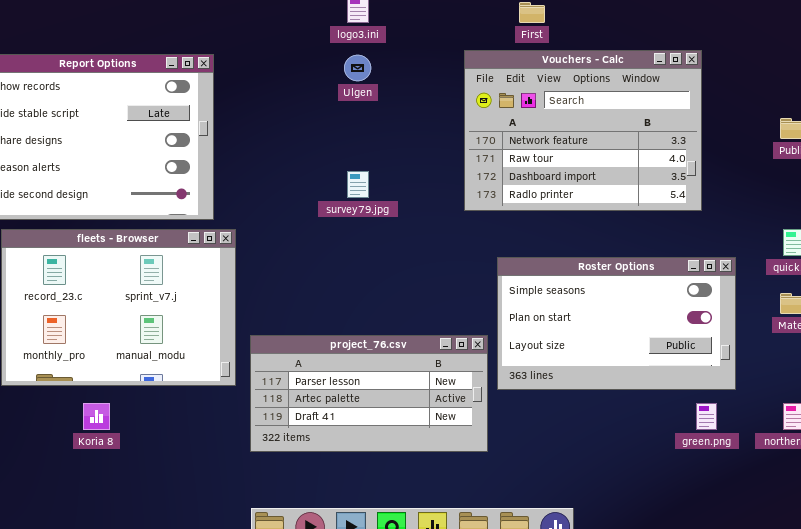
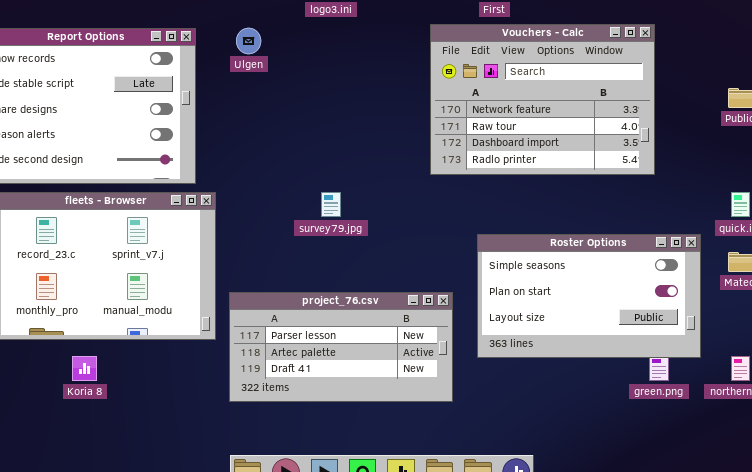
Ulgen: [344,55,371,81] -> [236,28,261,54], moved
survey79.jpg: [347,171,369,198] -> [321,192,341,217], moved
Roster Options: [497,257,736,390] -> [477,234,701,358], moved

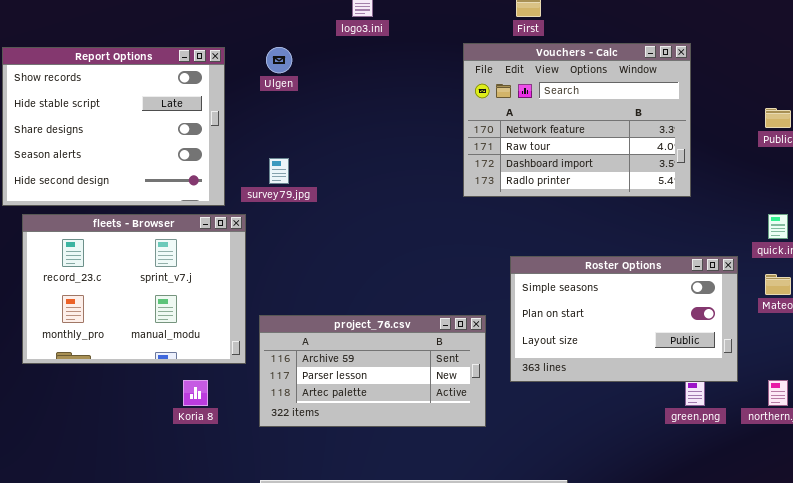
survey79.jpg: [321,192,341,217] -> [269,158,289,184], moved
project_76.csv: [229,292,453,402] -> [259,315,486,427], scrolled up 1 row
Koria 8: [72,356,97,381] -> [183,380,208,406], moved

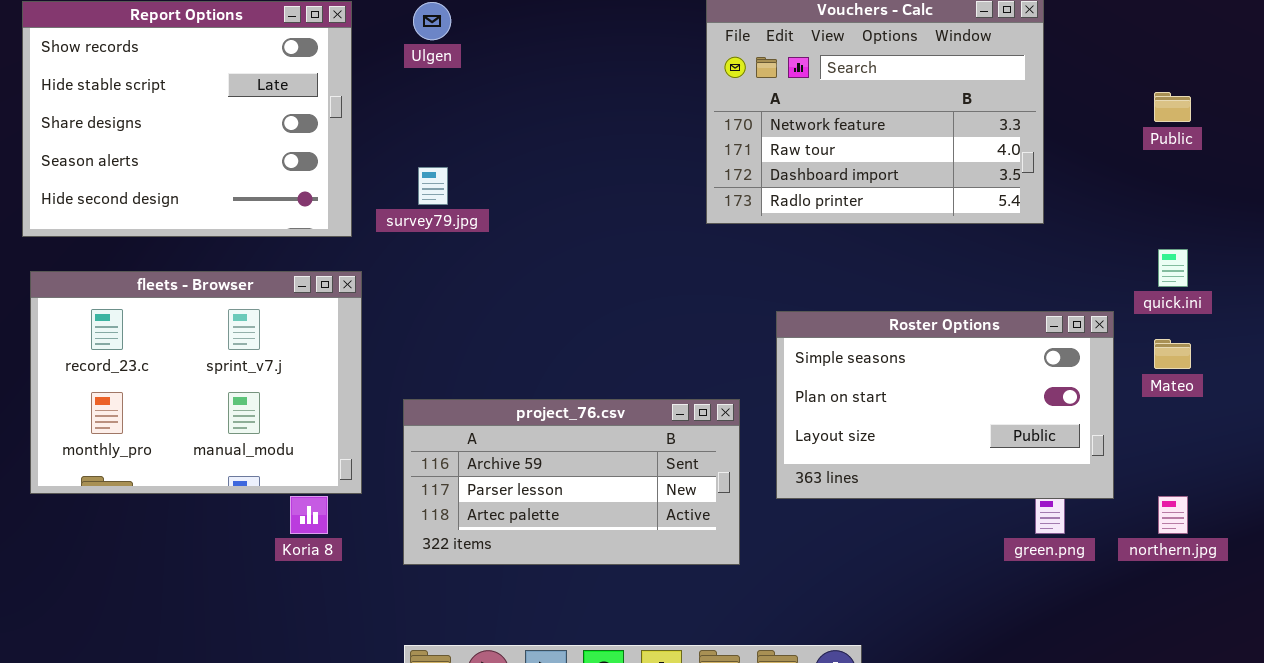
fleets - Browser: [22,214,246,364] -> [30,271,362,494], moved

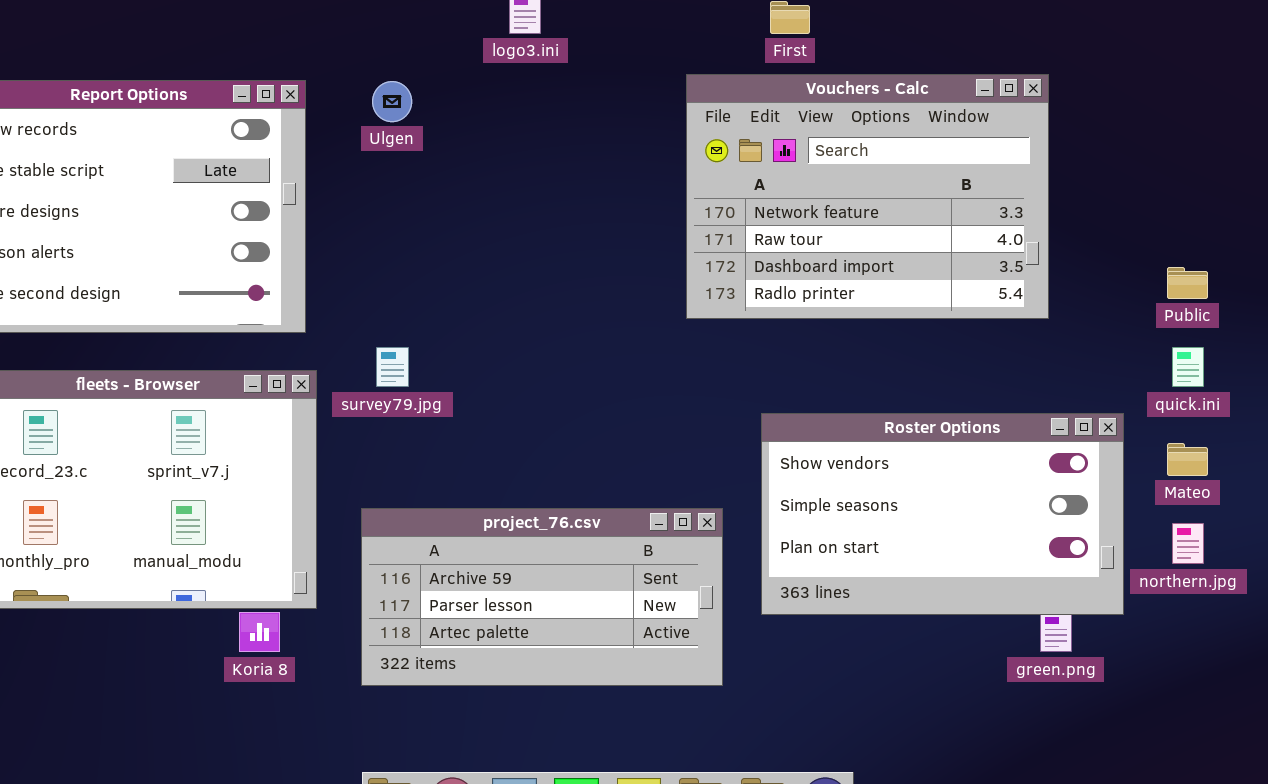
Public: [1154,92,1191,122] -> [1167,267,1208,299], moved
survey79.jpg: [418,167,448,205] -> [376,347,409,387], moved
Roster Options: [776,311,1114,499] -> [761,413,1124,615], scrolled up 1 row
northern.jpg: [1158,496,1188,534] -> [1172,523,1204,564], moved

